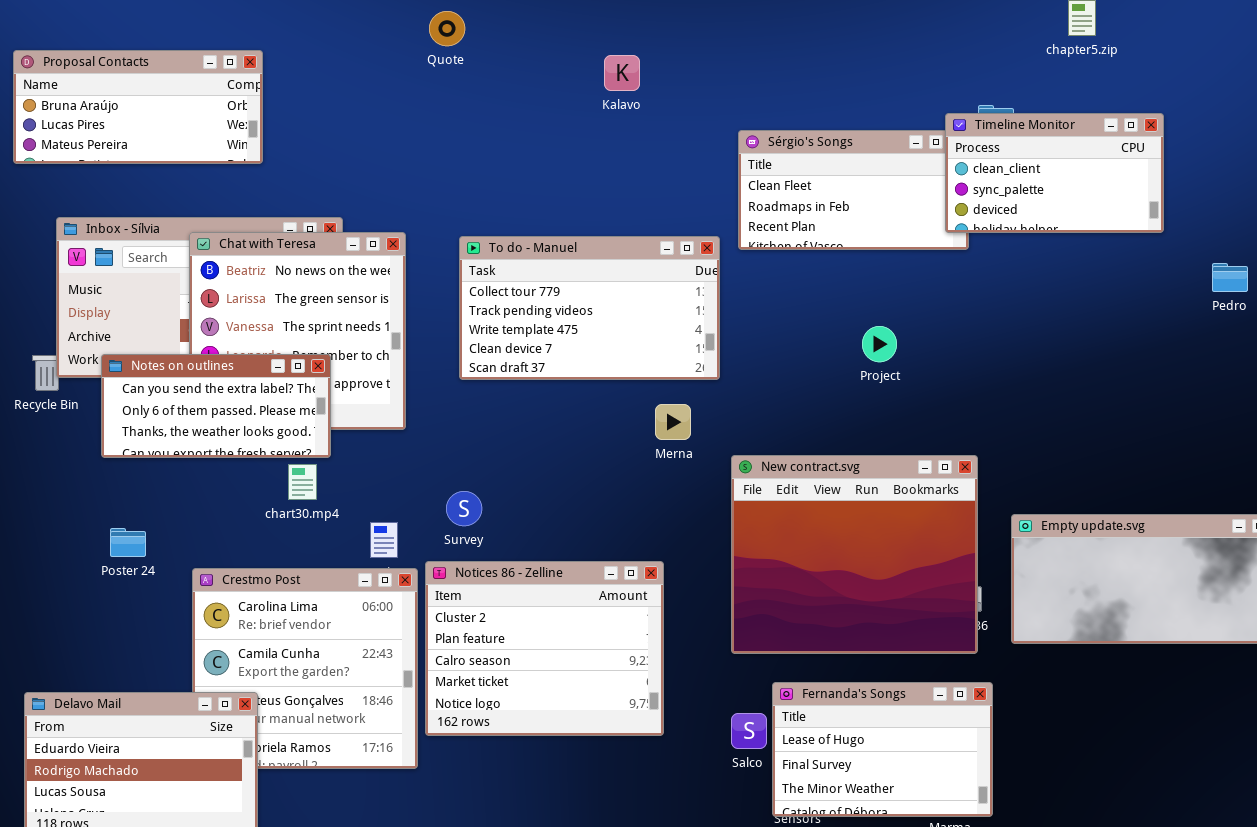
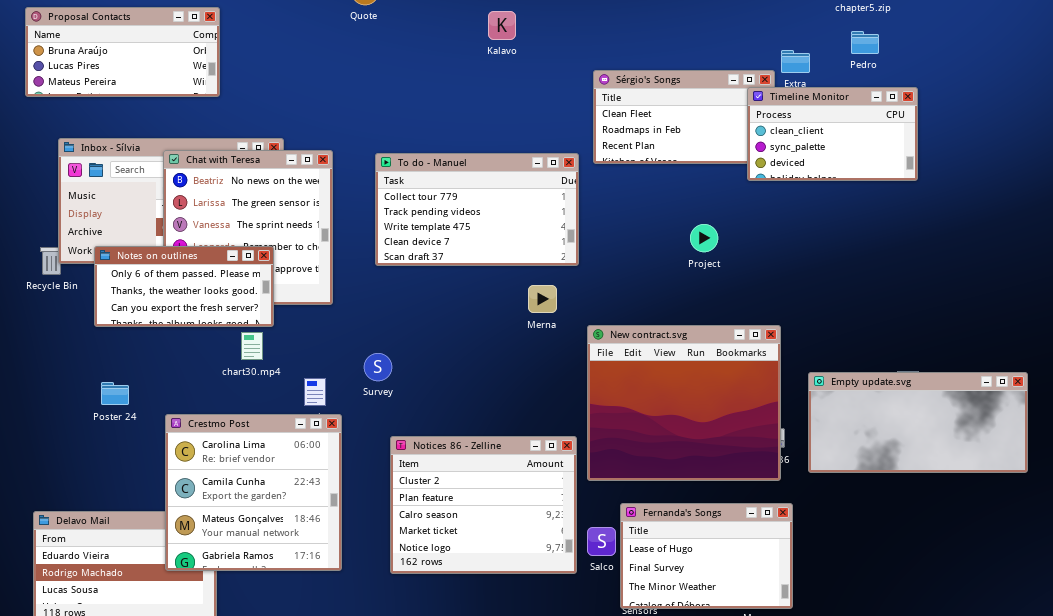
Timeline Monitor: [945,113,1164,233] -> [747,87,918,181], moved
Pedro: [1212,263,1248,292] -> [851,31,879,54], moved
Notes on outlines: [101,354,331,458] -> [94,246,274,327], scrolled down 1 row
Notices 86 - Zelline: [425,561,664,736] -> [390,436,577,574], moved
Crestmo Post: [192,568,418,769] -> [165,414,342,571], raised

